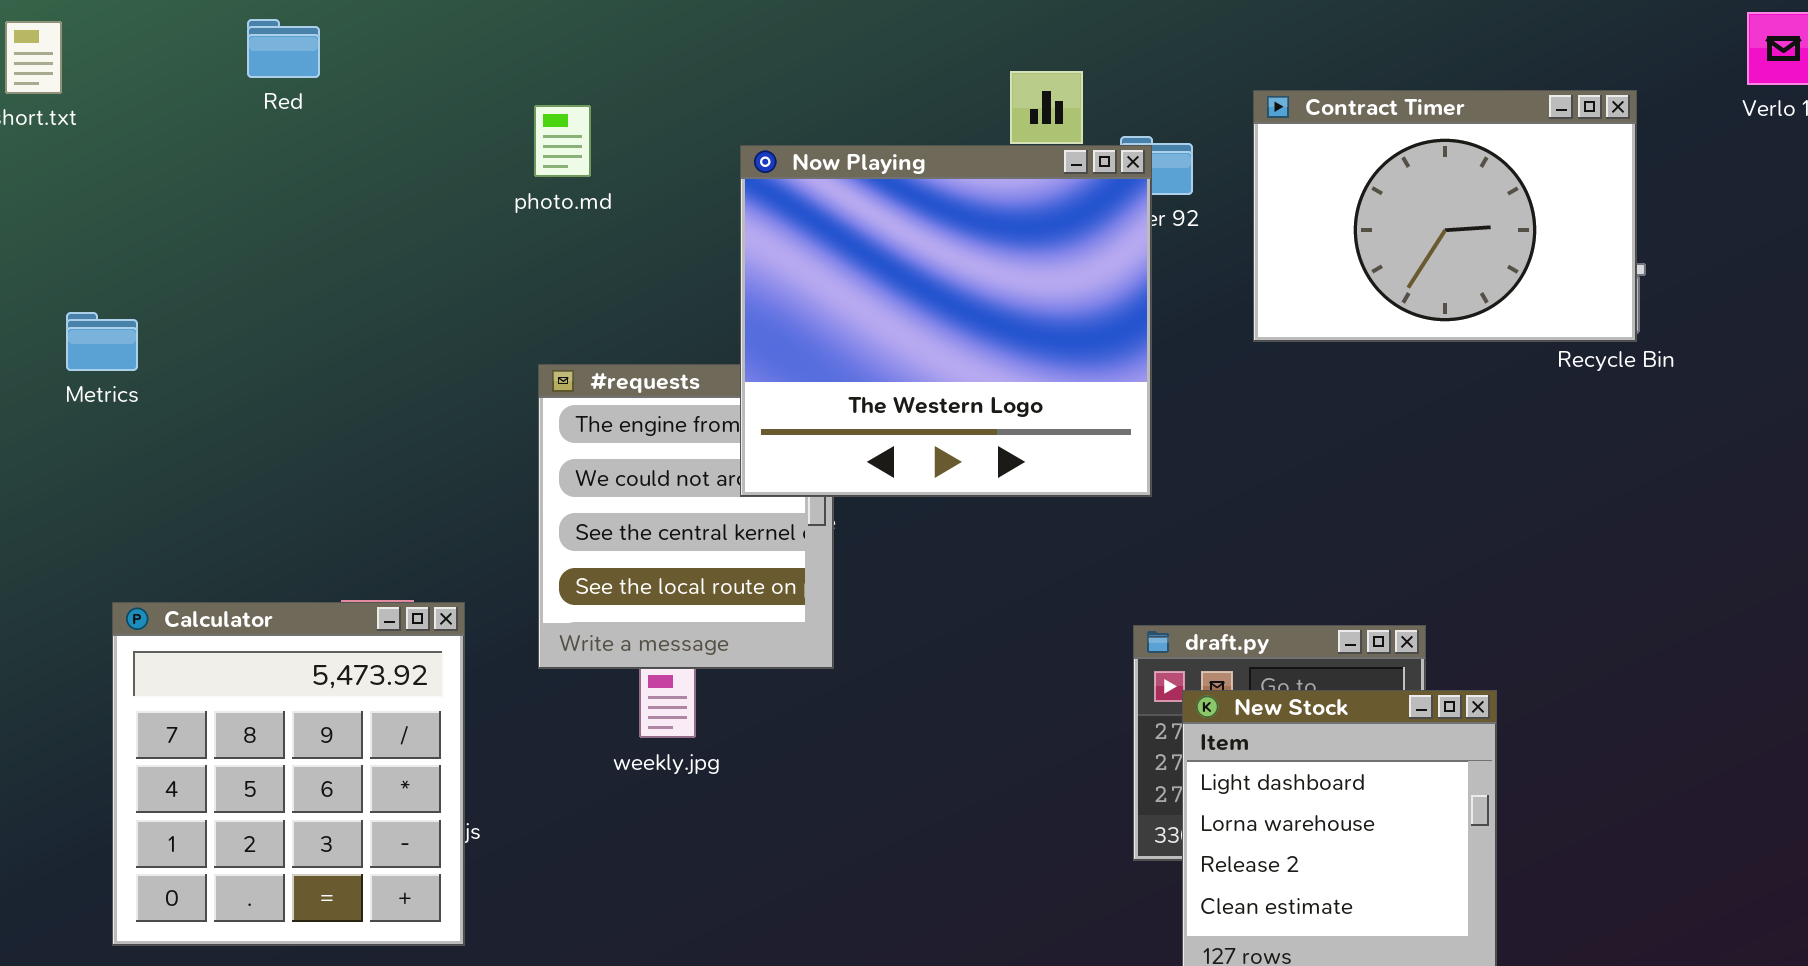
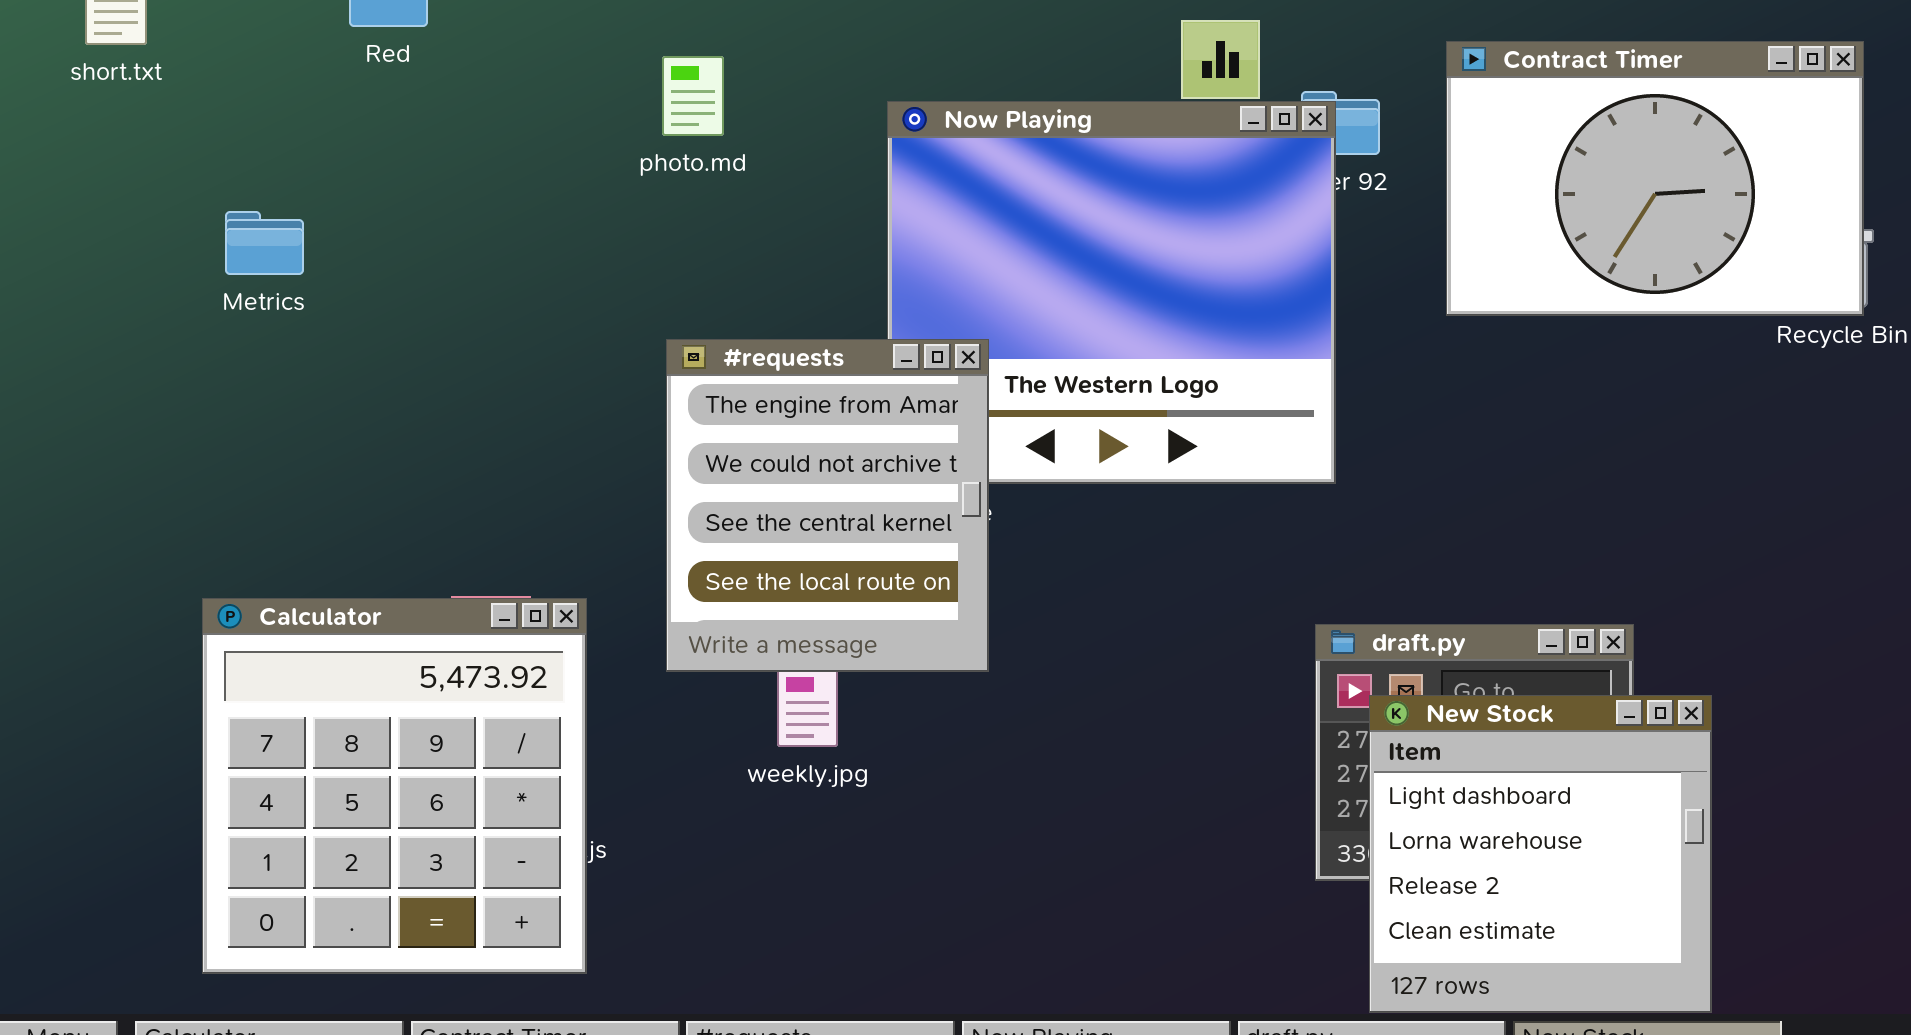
Metrics: [66,312,138,371] -> [225,211,304,275], moved
#requests: [538,364,834,669] -> [666,339,989,672], raised

